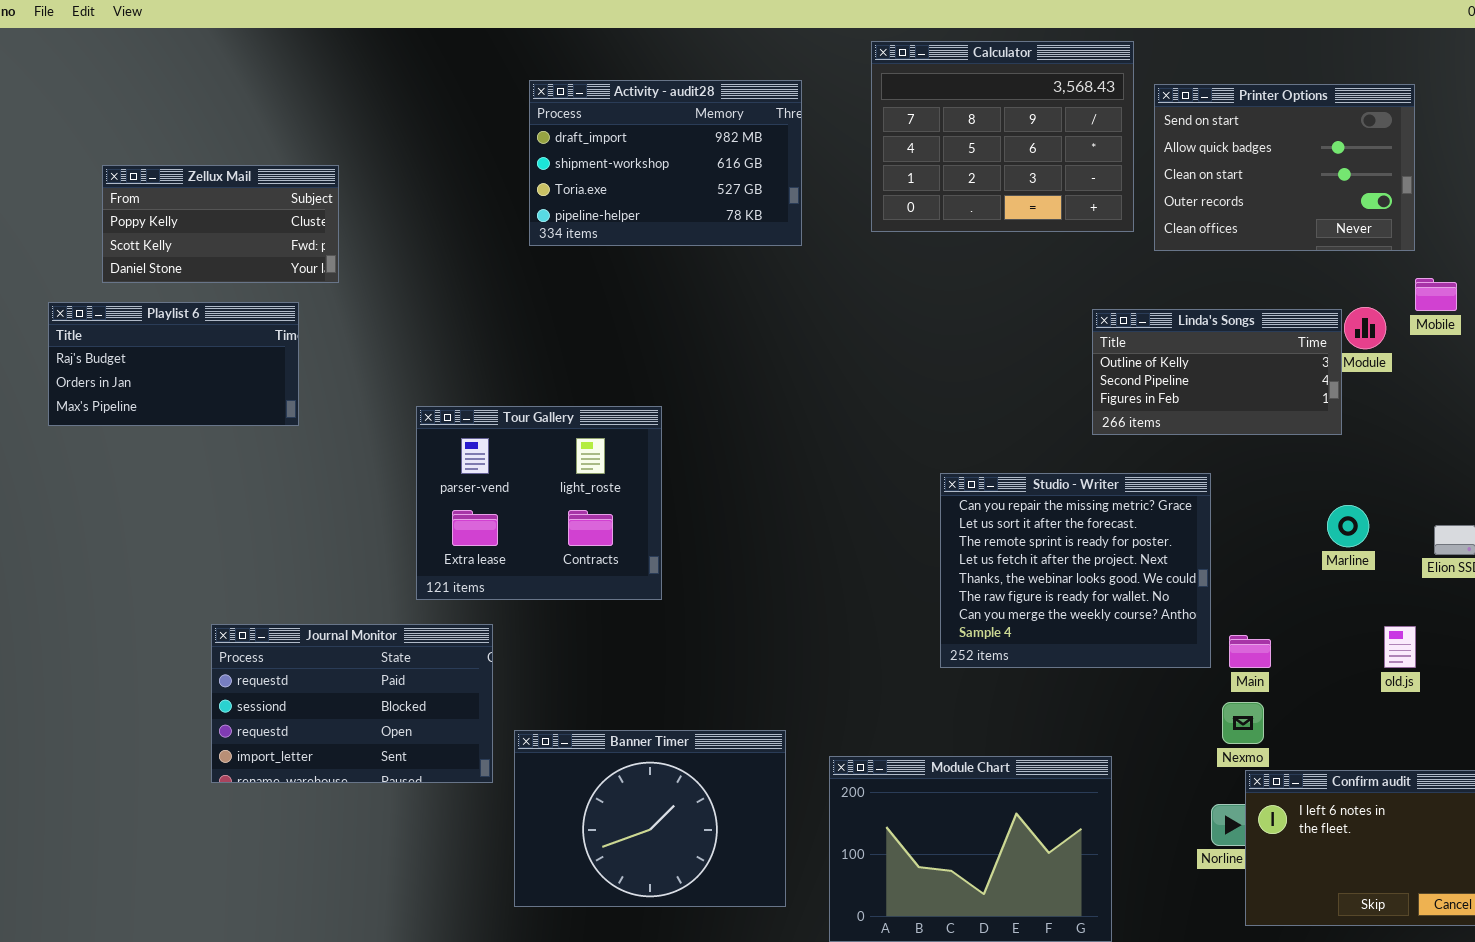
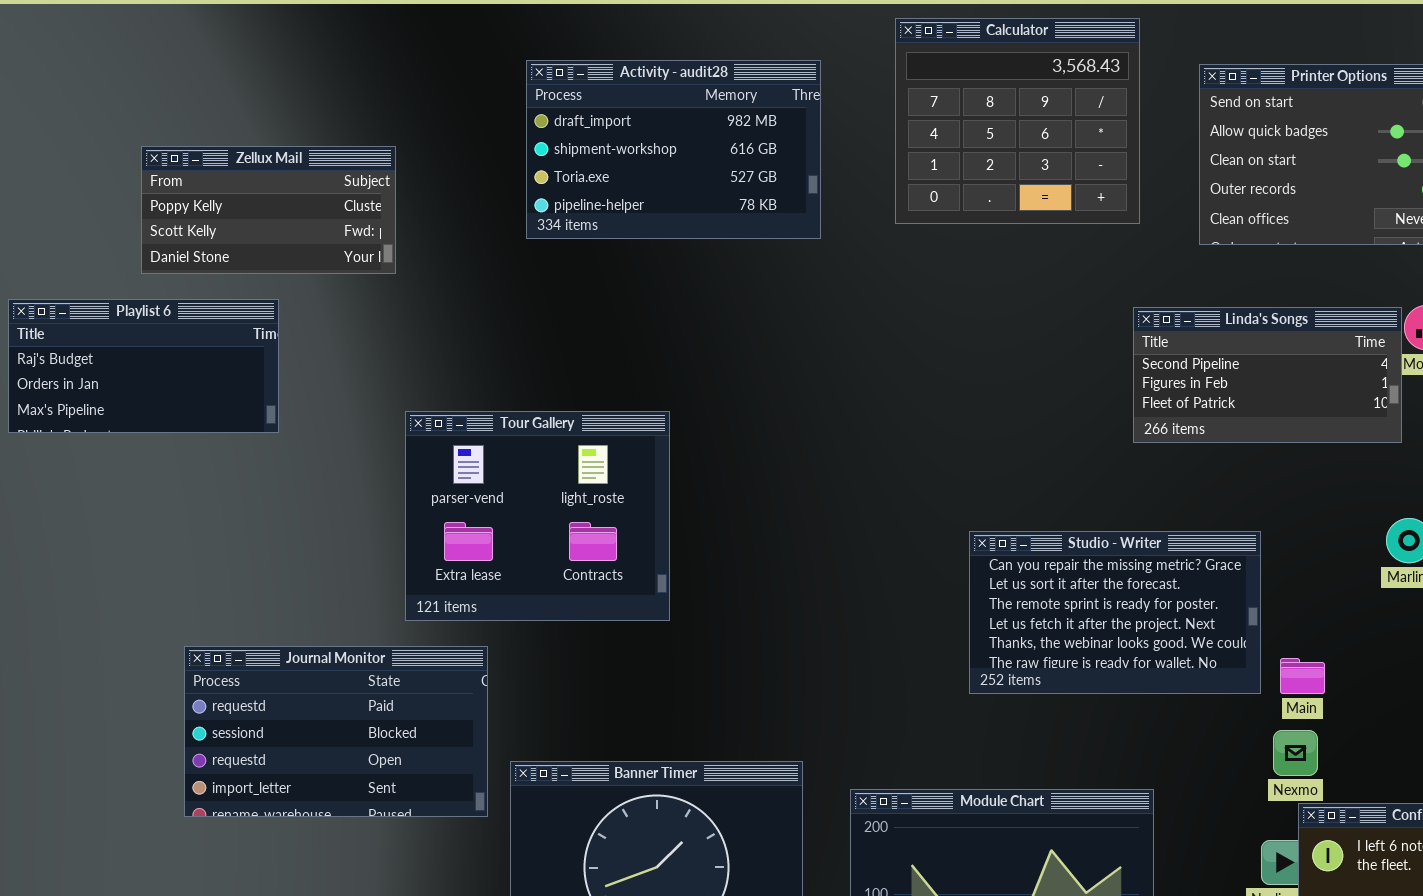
Calculator: [871,41,1134,232] -> [895,18,1140,224], resized
Zellux Mail: [102,165,339,283] -> [141,146,396,274], moved
Linda's Songs: [1092,309,1342,435] -> [1133,307,1402,443], scrolled down 1 row
Studio - Writer: [940,473,1211,668] -> [969,531,1261,694], resized

